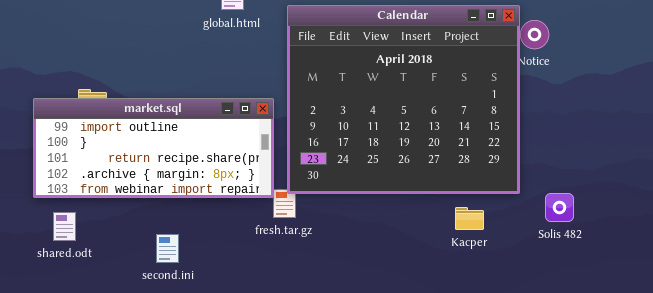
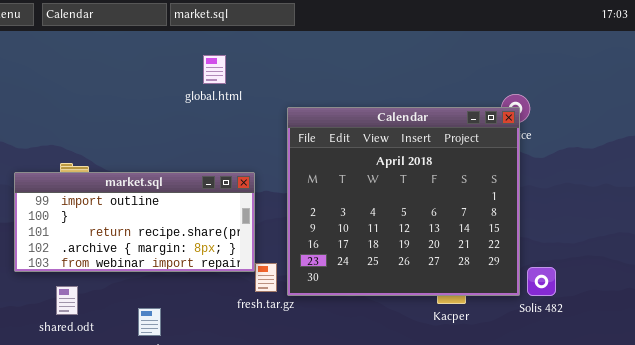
Calendar: [287,5,520,194] -> [287,107,520,296], moved
shared.odt: [53,212,76,241] -> [56,286,78,315], moved

